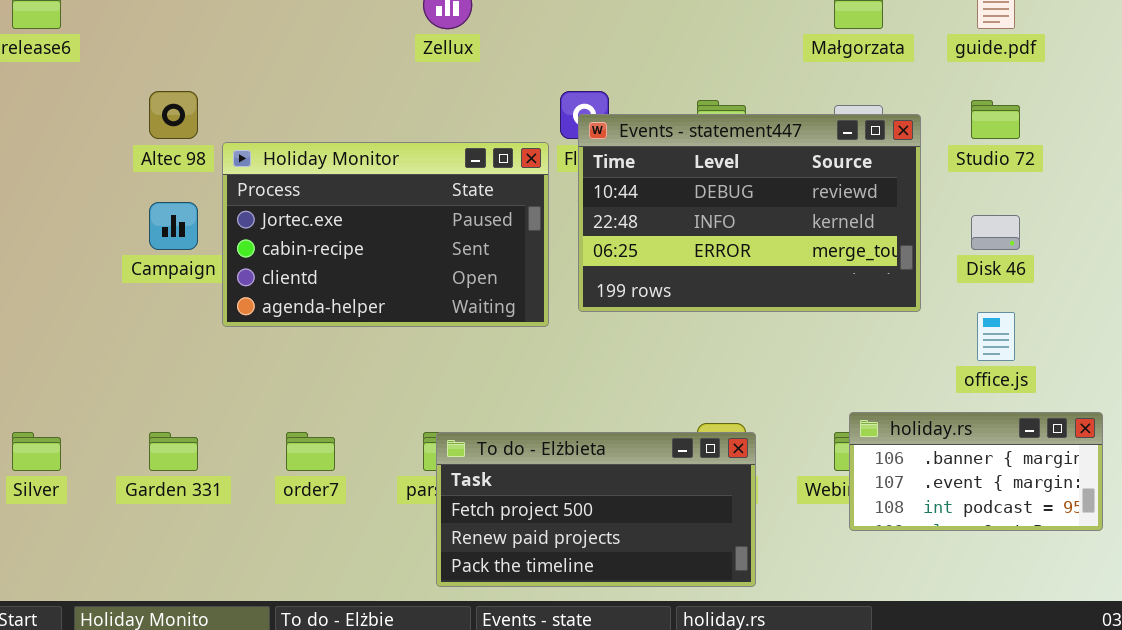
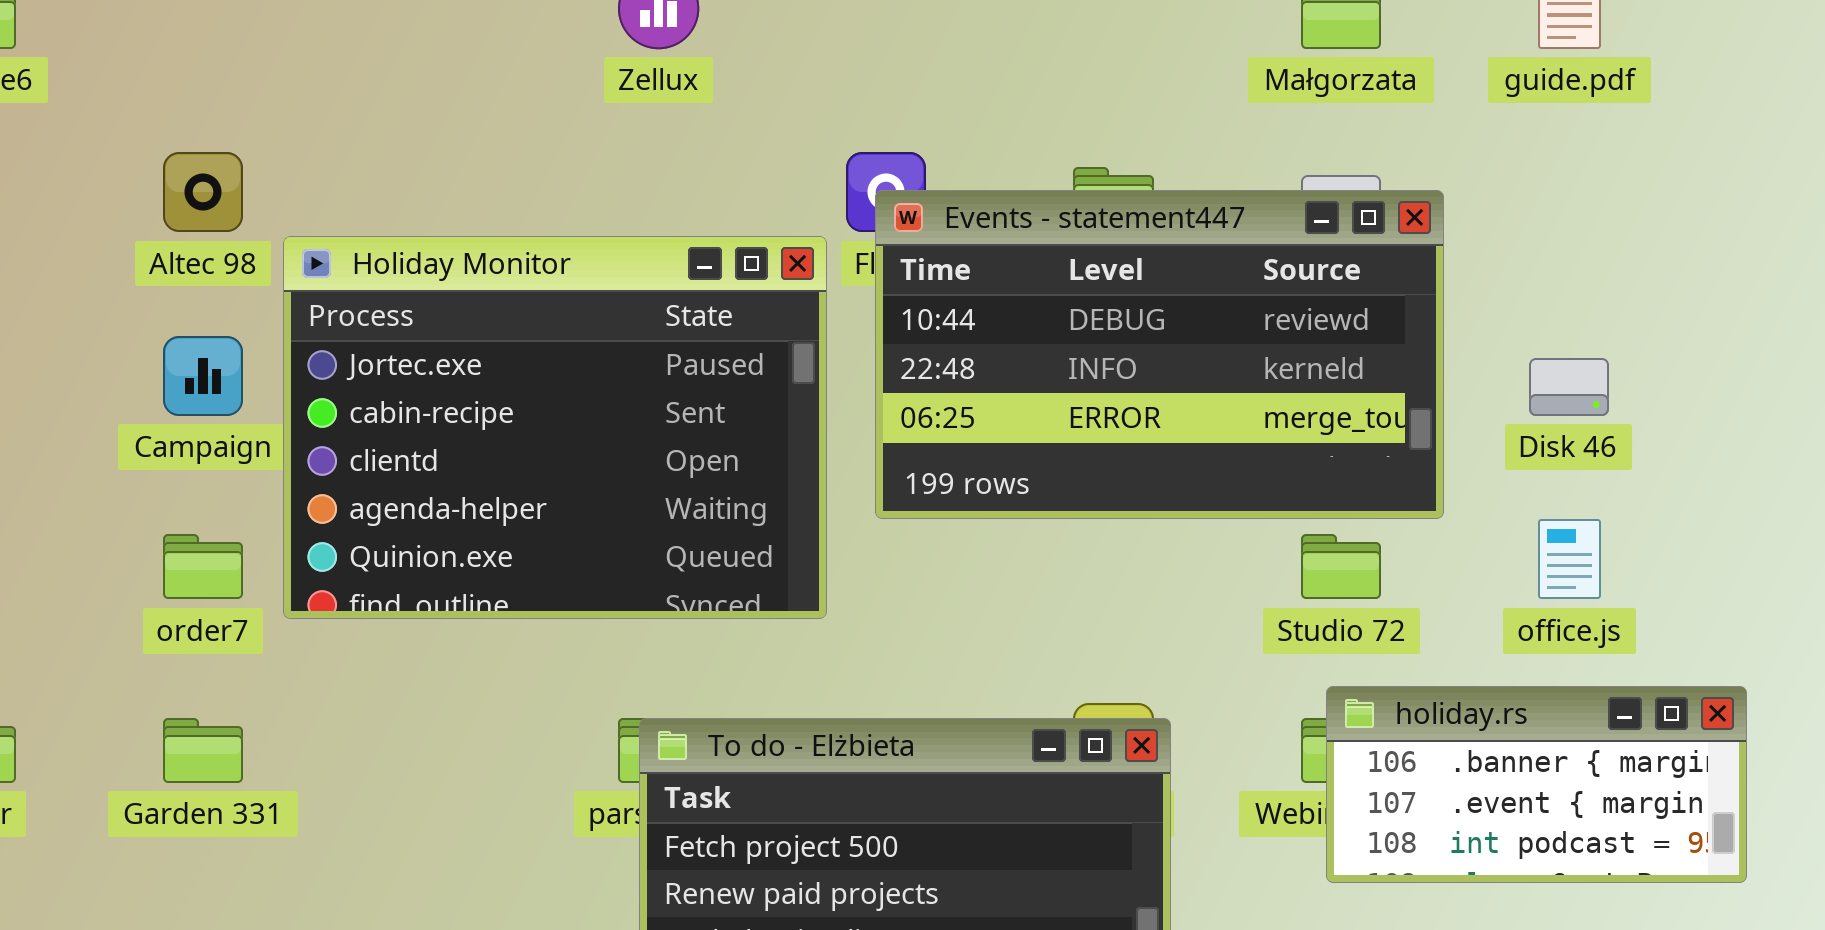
Studio 72: [971,100,1020,139] -> [1301,534,1381,599], moved
Holiday Monitor: [222,142,549,327] -> [283,236,827,619], resized
order7: [286,432,335,471] -> [163,534,243,599], moved

